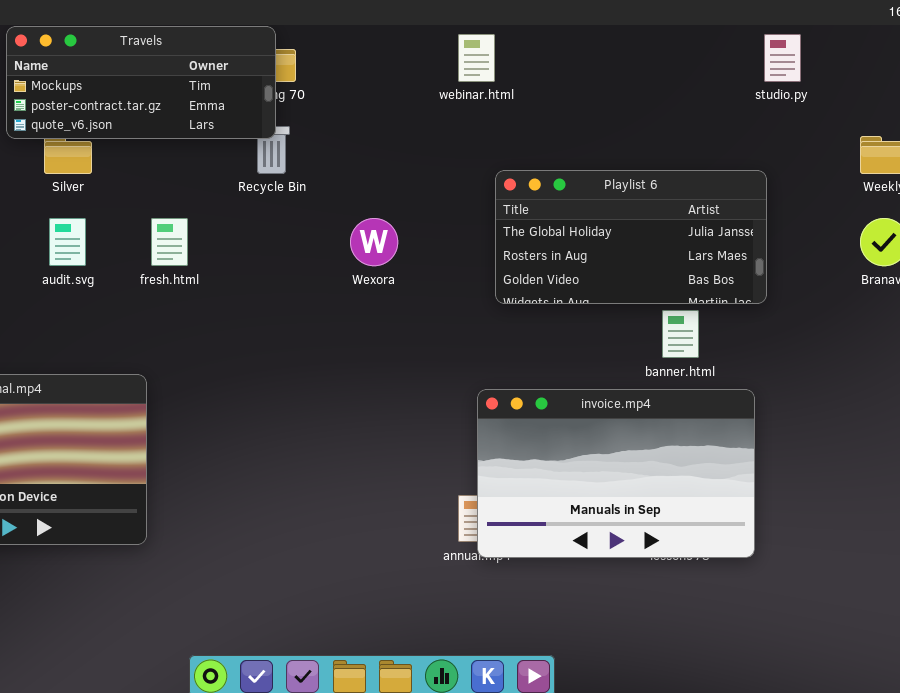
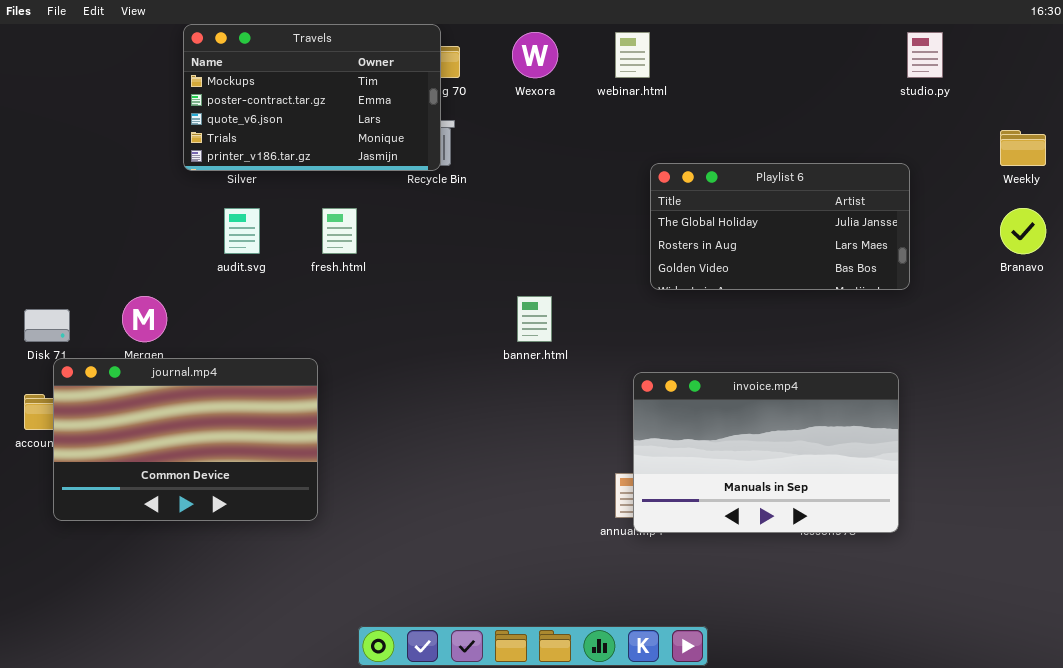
Travels: [6,26,276,139] -> [183,24,441,171], resized
Wexora: [350,218,398,266] -> [512,32,558,78], moved
banner.html: [662,310,699,358] -> [517,296,552,342], moved

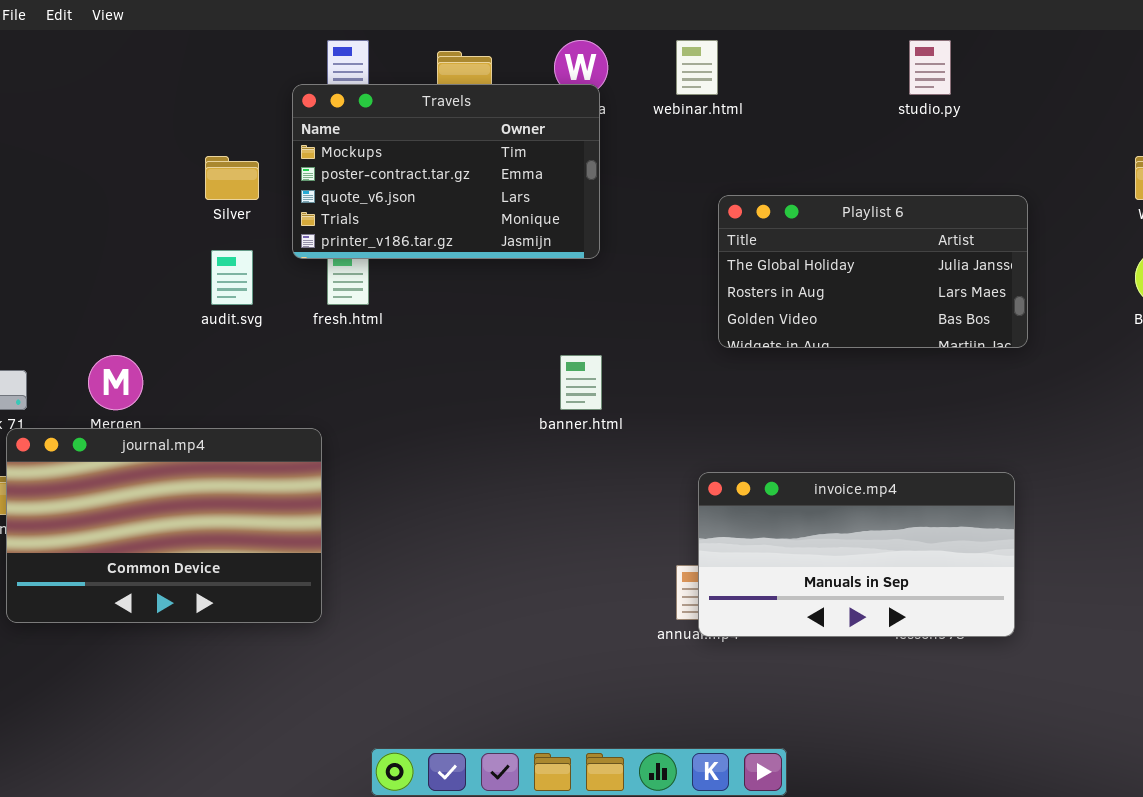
Travels: [183,24,441,171] -> [292,84,600,259], moved
studio.py: [907,32,943,78] -> [909,40,951,95], moved
invoice.mp4: [633,372,899,533] -> [698,472,1015,637], resized

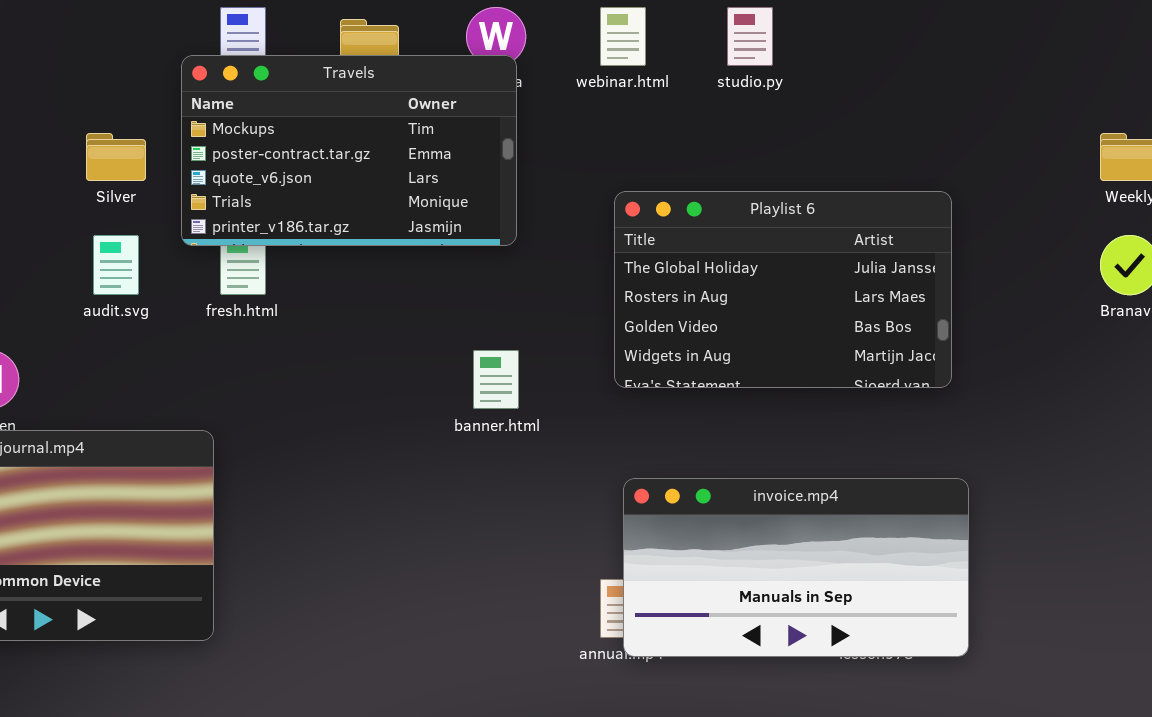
studio.py: [909,40,951,95] -> [727,7,773,66], moved
Playlist 6: [718,195,1028,348] -> [614,191,952,388], moved, resized

